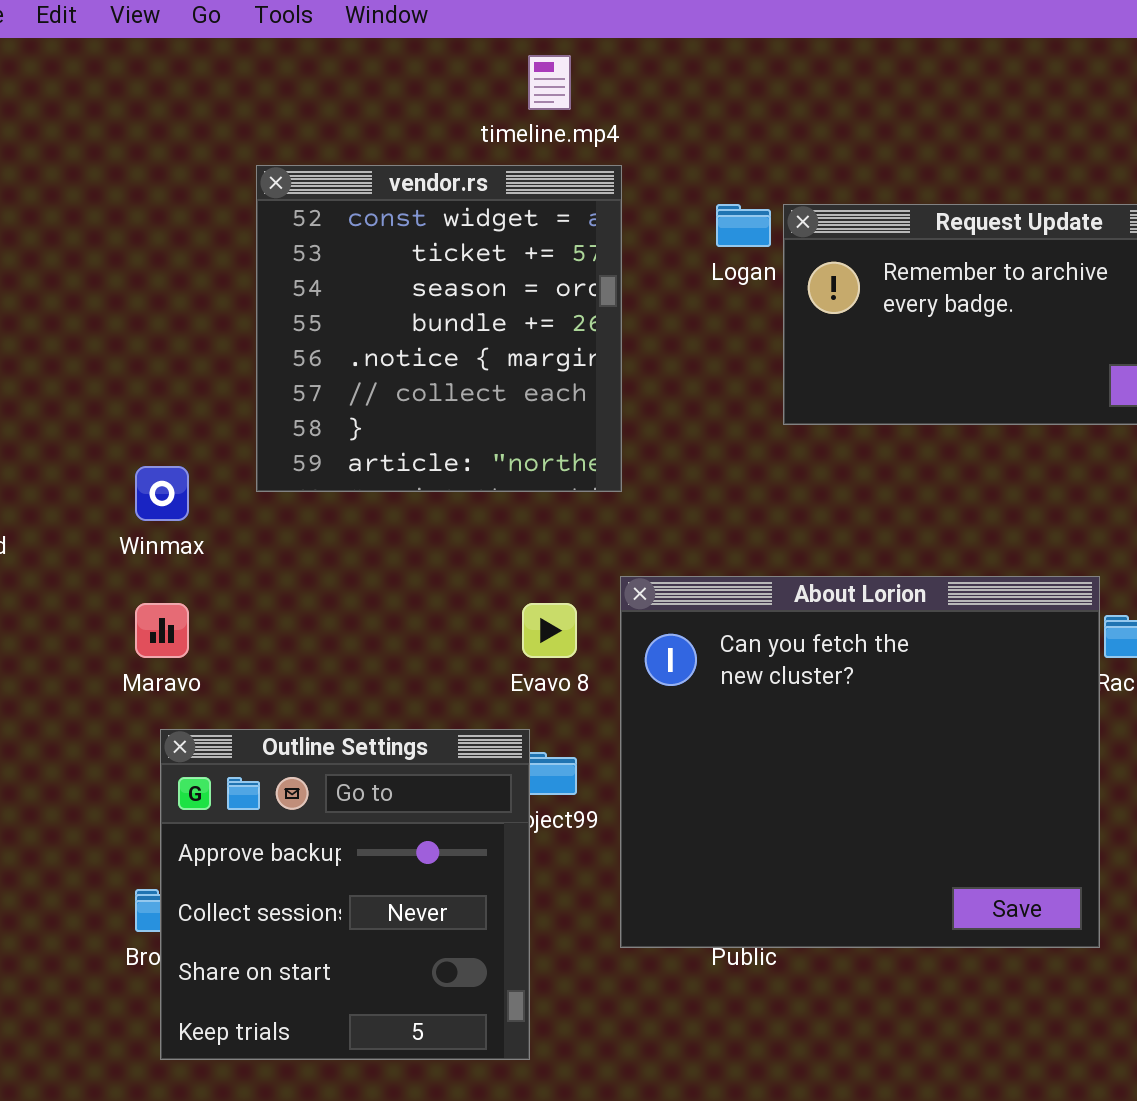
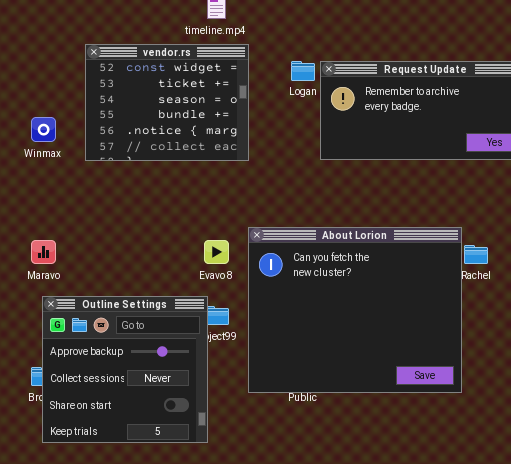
vendor.rs: [256,165,622,492] -> [85,44,249,161], resized
Winmax: [135,466,189,521] -> [31,117,56,142], moved

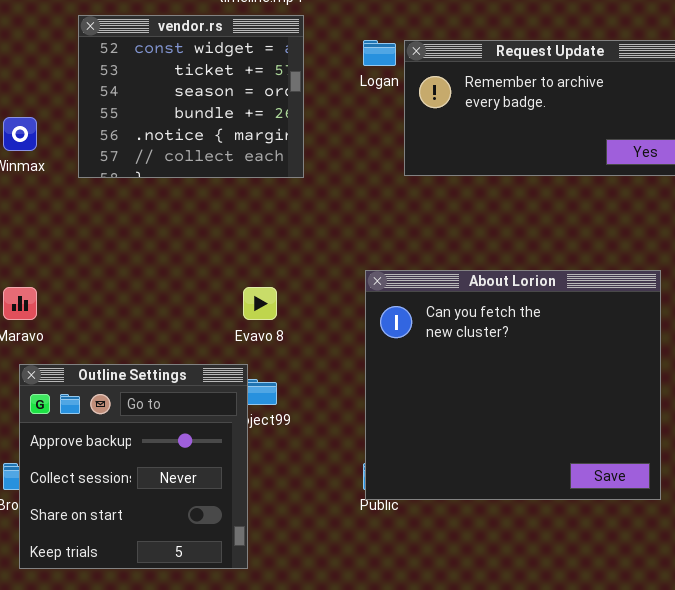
About Lorion: [248,227,462,393] -> [365,270,661,500], moved

